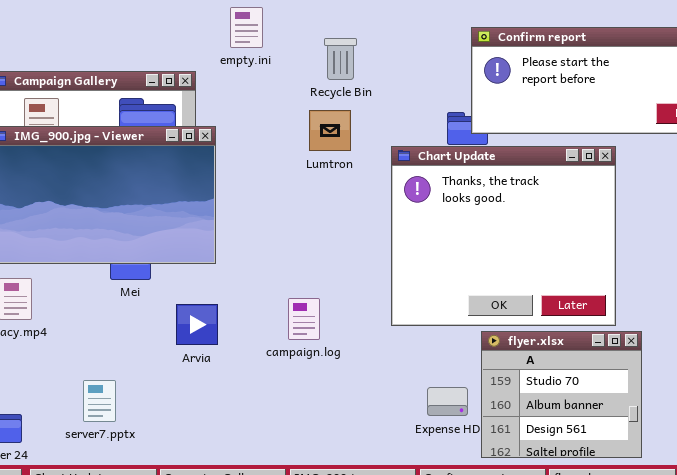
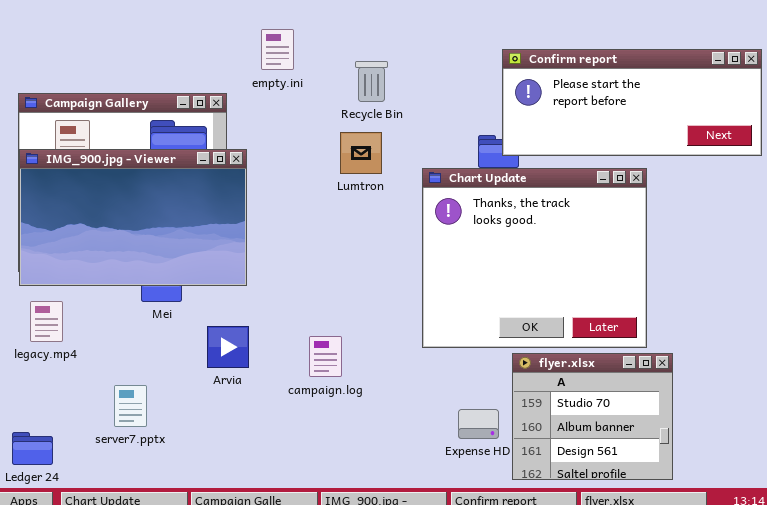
campaign.log: [288,298,320,340] -> [309,336,342,377], moved
server7.pptx: [83,380,116,422] -> [114,385,147,427], moved

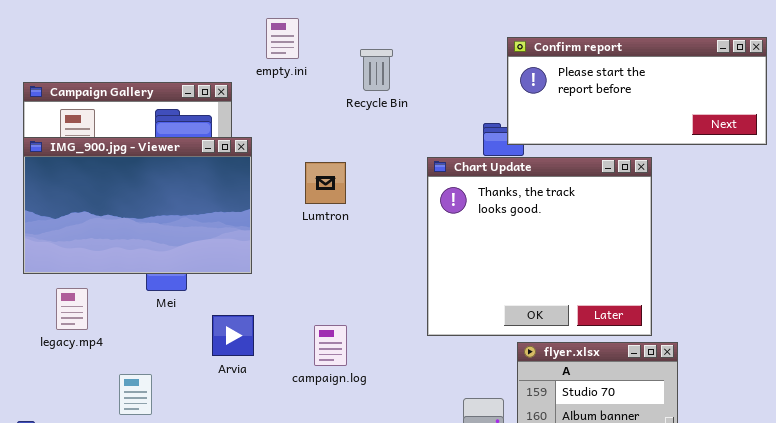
Lumtron: [340,132,382,174] -> [305,162,346,204], moved
legacy.mp4: [30,301,63,342] -> [56,288,88,330], moved

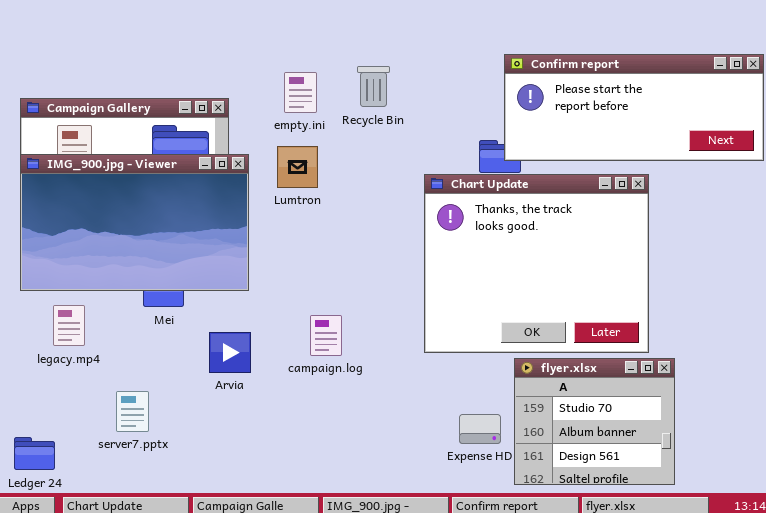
empty.ini: [266,18,299,59] -> [284,72,317,113], moved
Lumtron: [305,162,346,204] -> [277,146,318,188], moved
campaign.log: [314,325,347,366] -> [310,315,342,356], moved

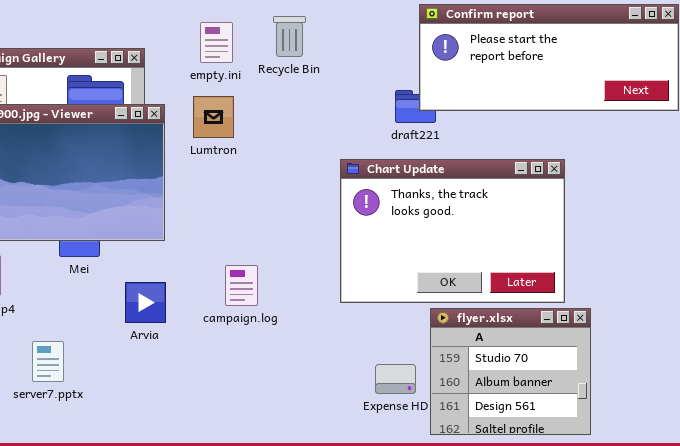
Chart Update: [424,174,649,353] -> [340,159,565,303], resized

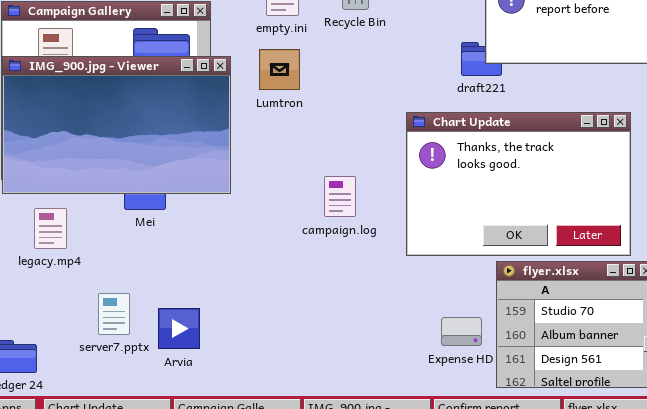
campaign.log: [225,265,258,306] -> [324,176,356,217], moved
Arvia: [125,282,166,323] -> [158,308,200,349], moved

